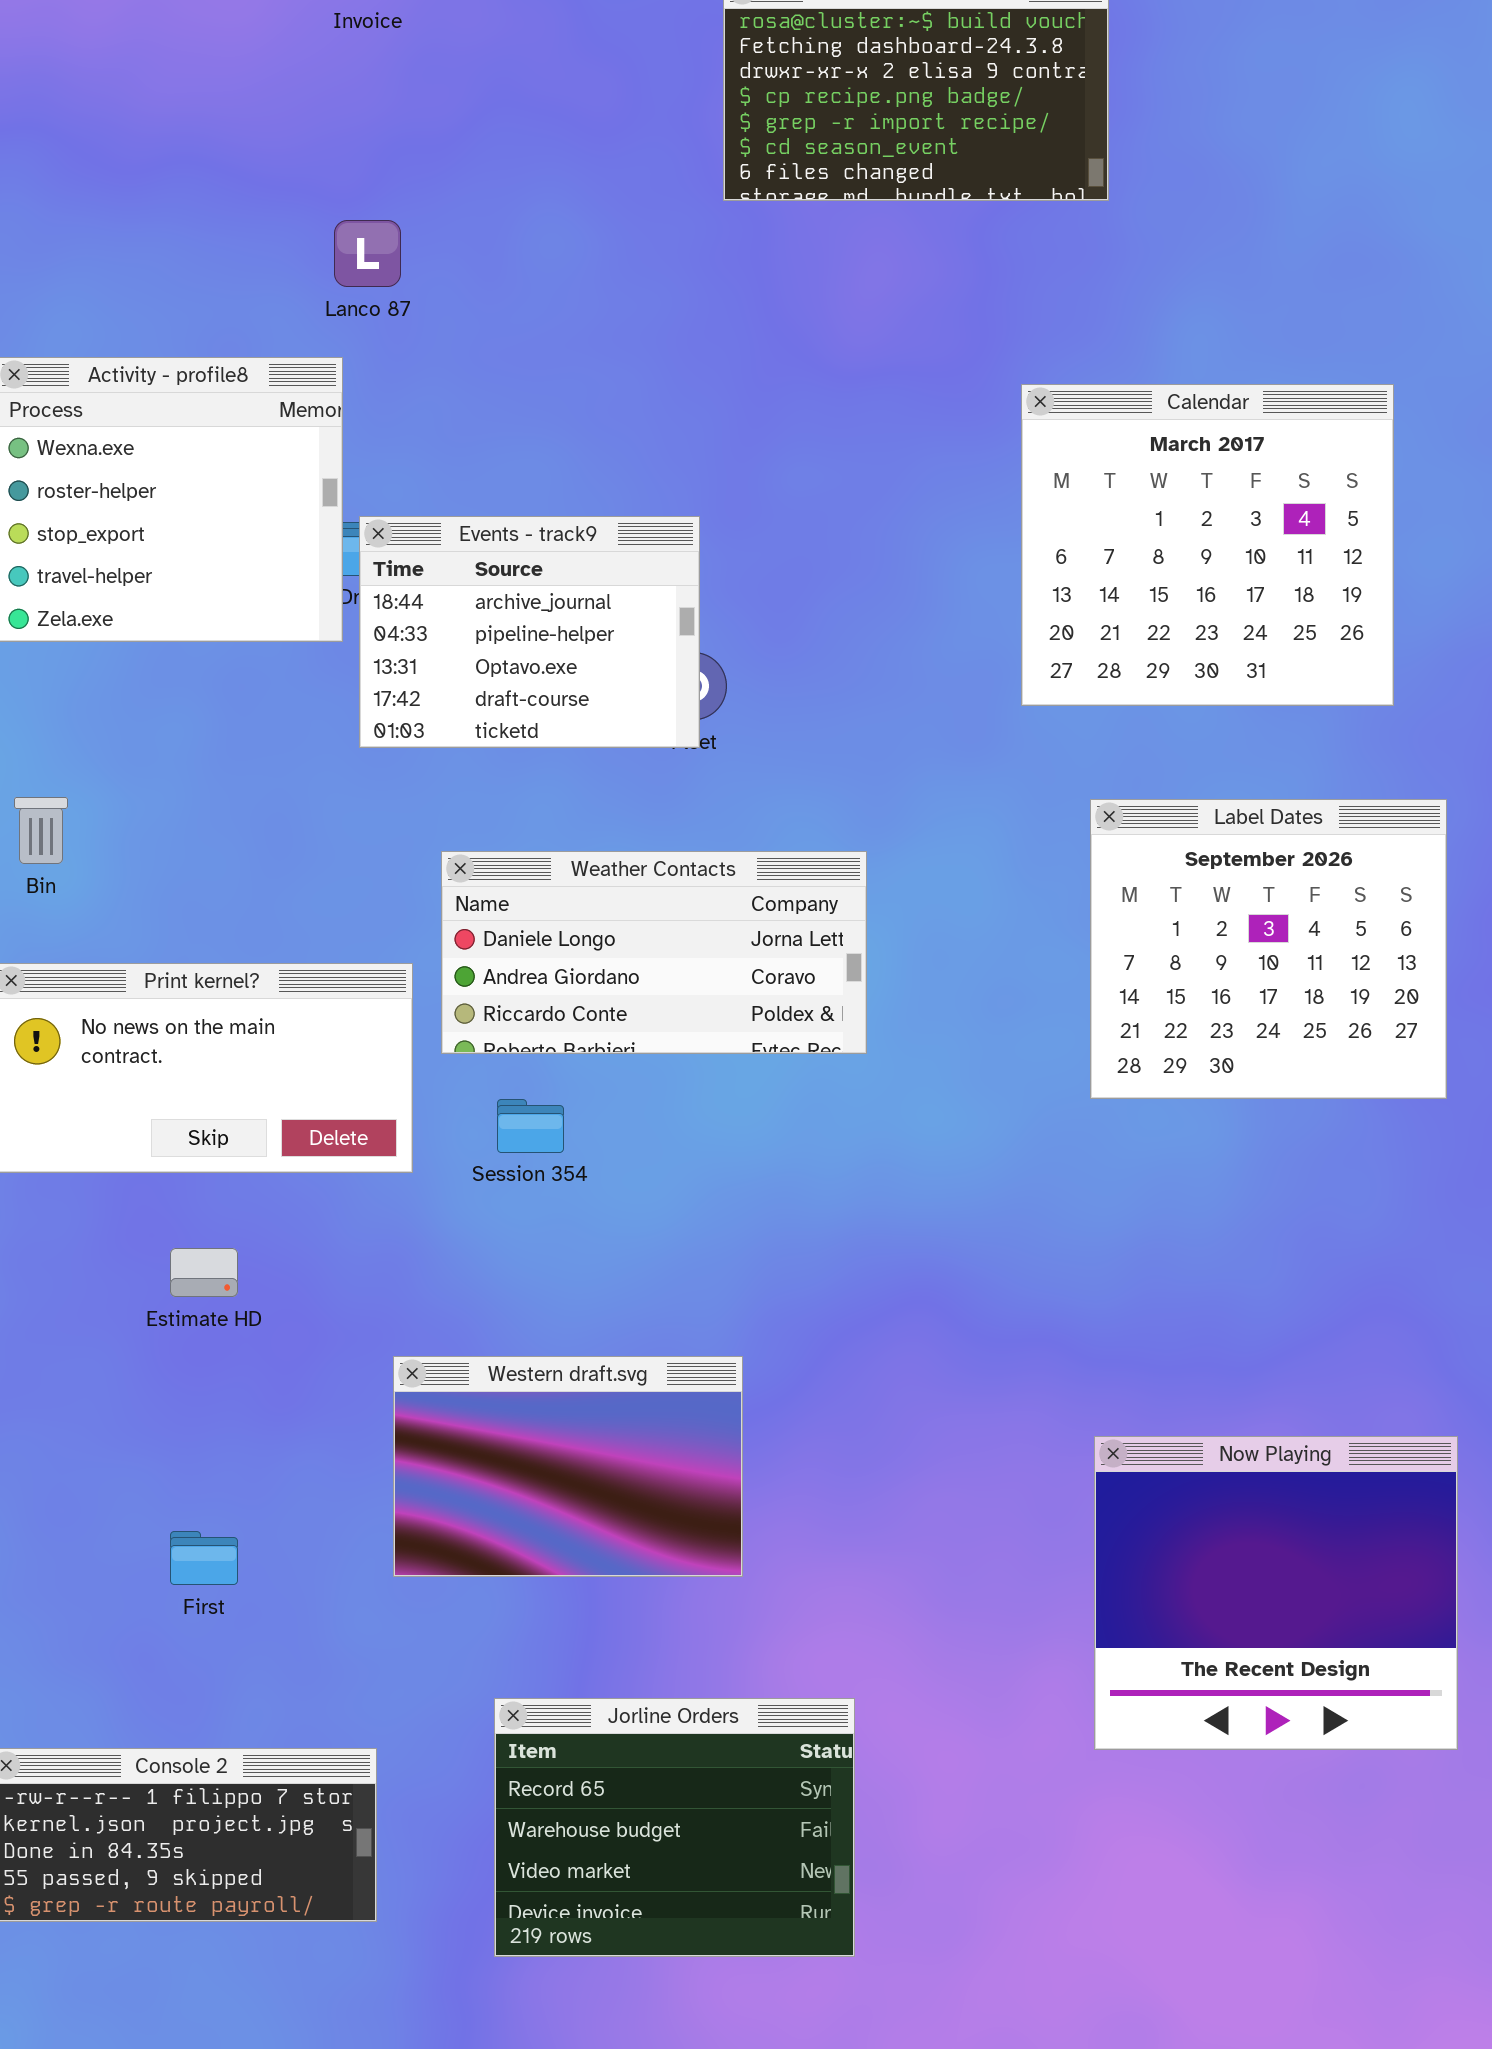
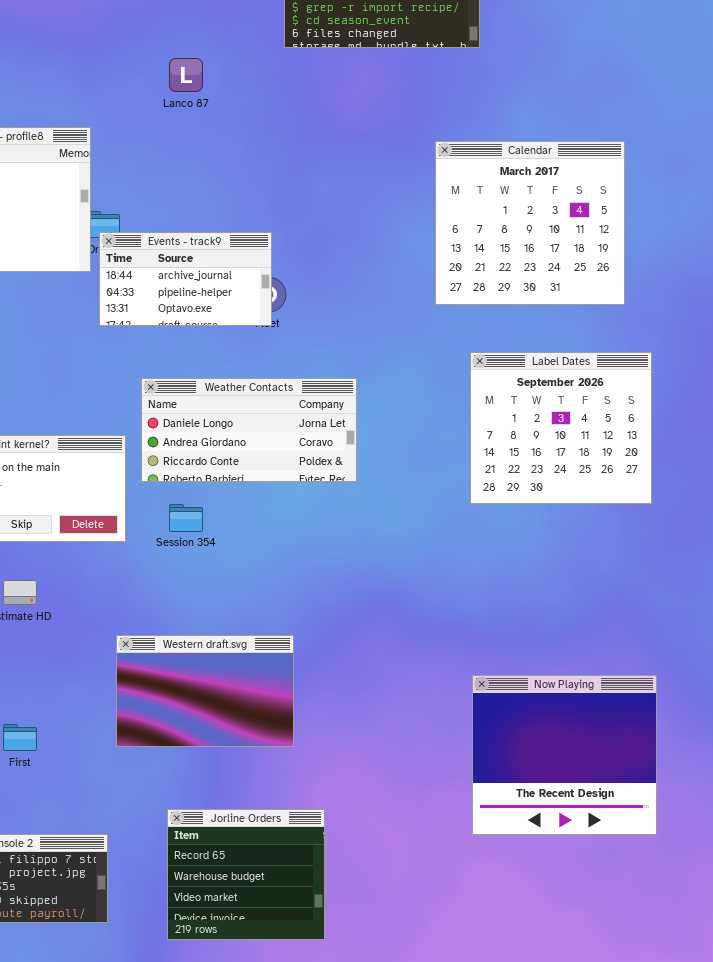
Lanco 87: [334,220,401,287] -> [169,58,203,92], moved
Events - track9: [359,516,700,748] -> [99,232,272,326], resized
Jorline Orders: [494,1698,855,1957] -> [167,809,325,940], resized

